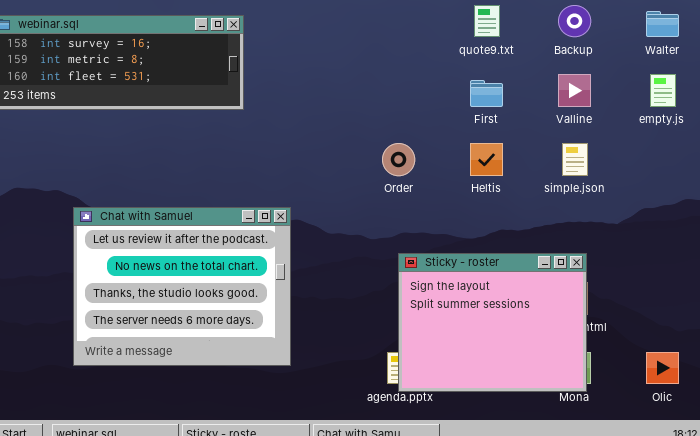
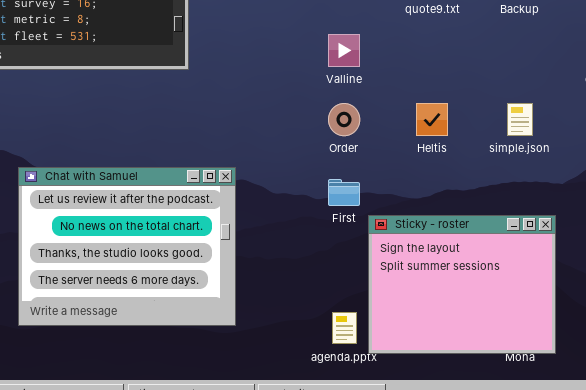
Valline: [558,74,591,107] -> [328,34,360,67], moved
First: [470,80,503,107] -> [328,179,360,206], moved
Sticky - roster: [398,253,587,392] -> [368,215,556,354], moved

